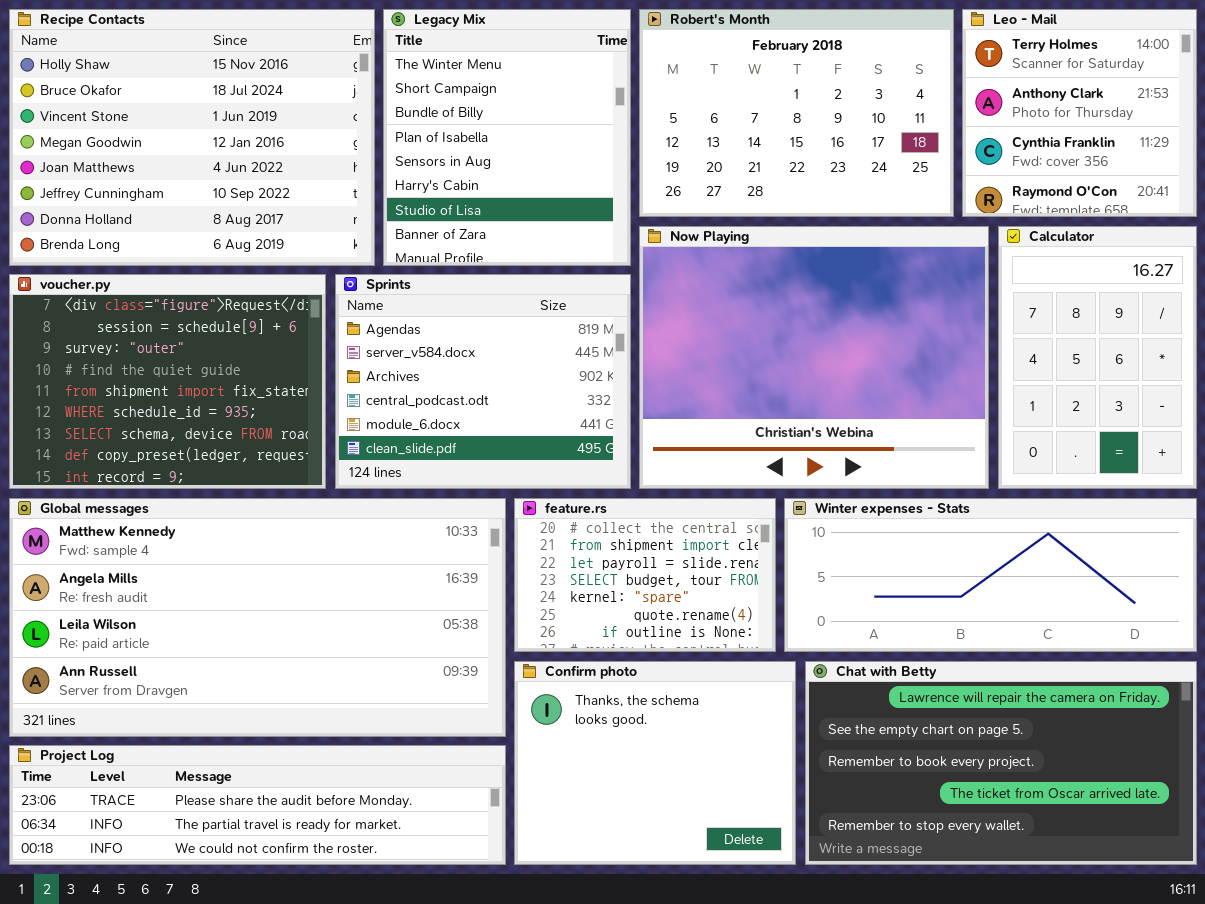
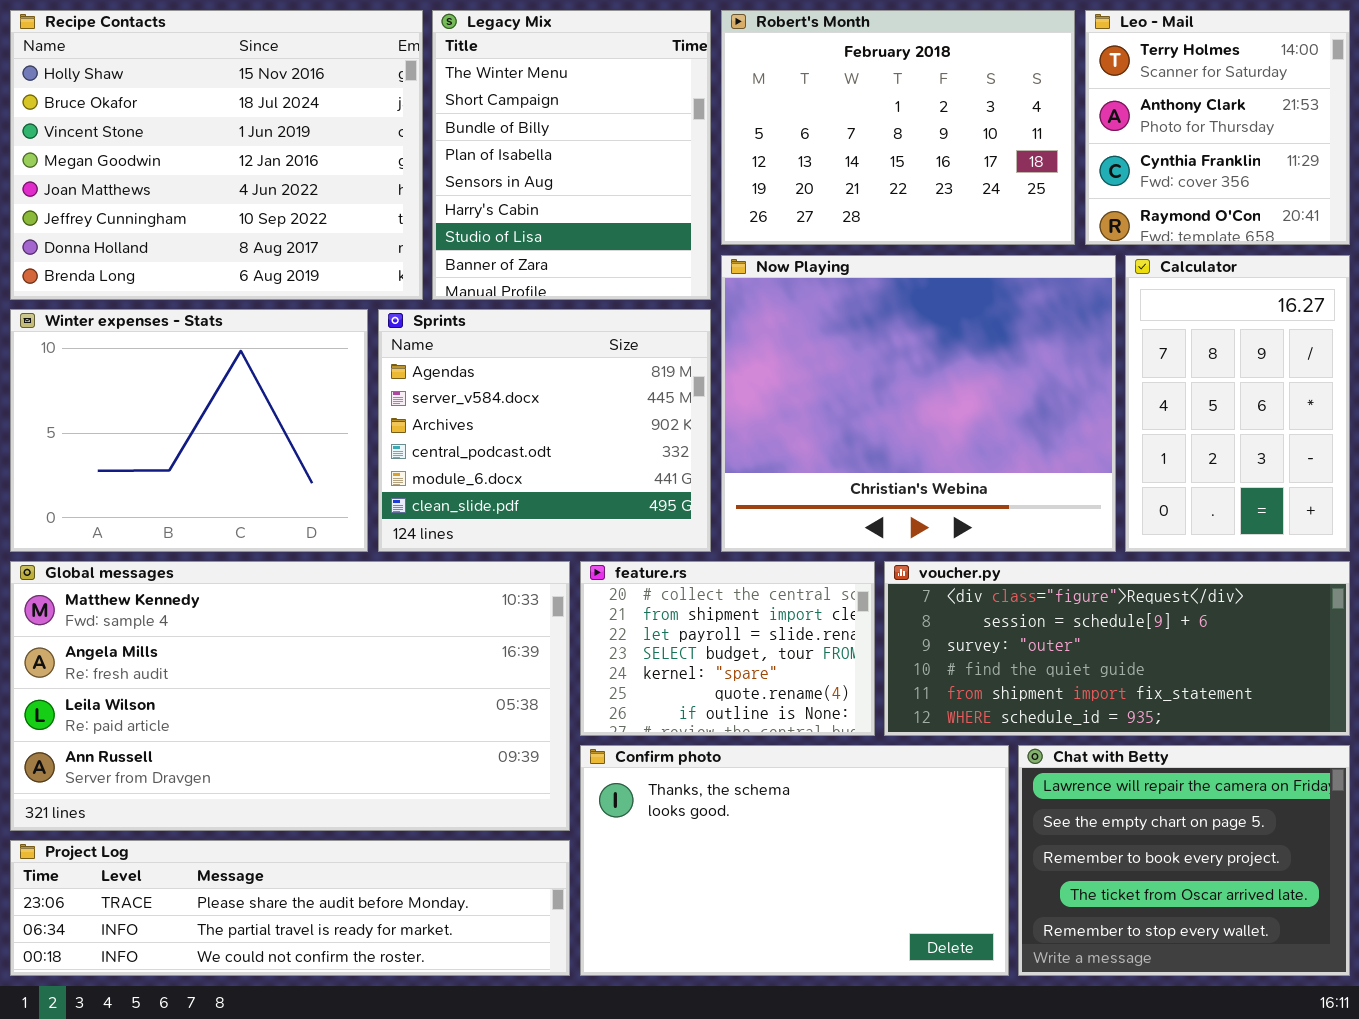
voucher.py: [9,274,326,489] -> [884,561,1350,736], moved, resized
Winter expenses - Stats: [784,498,1197,652] -> [10,309,368,552], moved, resized
Confirm photo: [514,661,796,865] -> [580,745,1009,976], resized
Chat with Betty: [805,661,1197,865] -> [1018,745,1350,976], resized

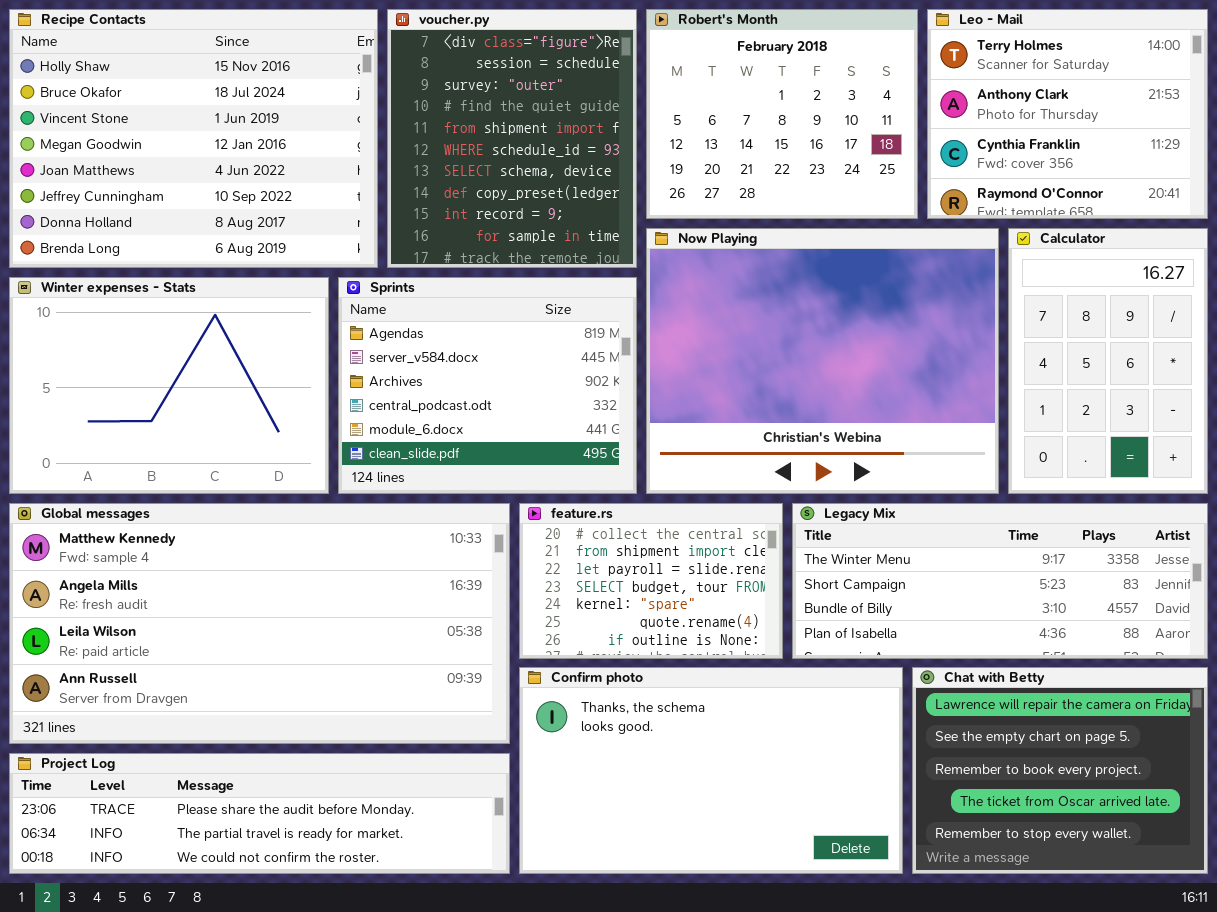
Legacy Mix: [432,10,711,300] -> [792,503,1208,659], moved, resized
Robert's Month: [721,10,1075,245] -> [646,9,918,219], resized
Leo - Mail: [1085,10,1350,245] -> [927,9,1208,219], resized
voucher.py: [884,561,1350,736] -> [387,9,637,268], moved, resized

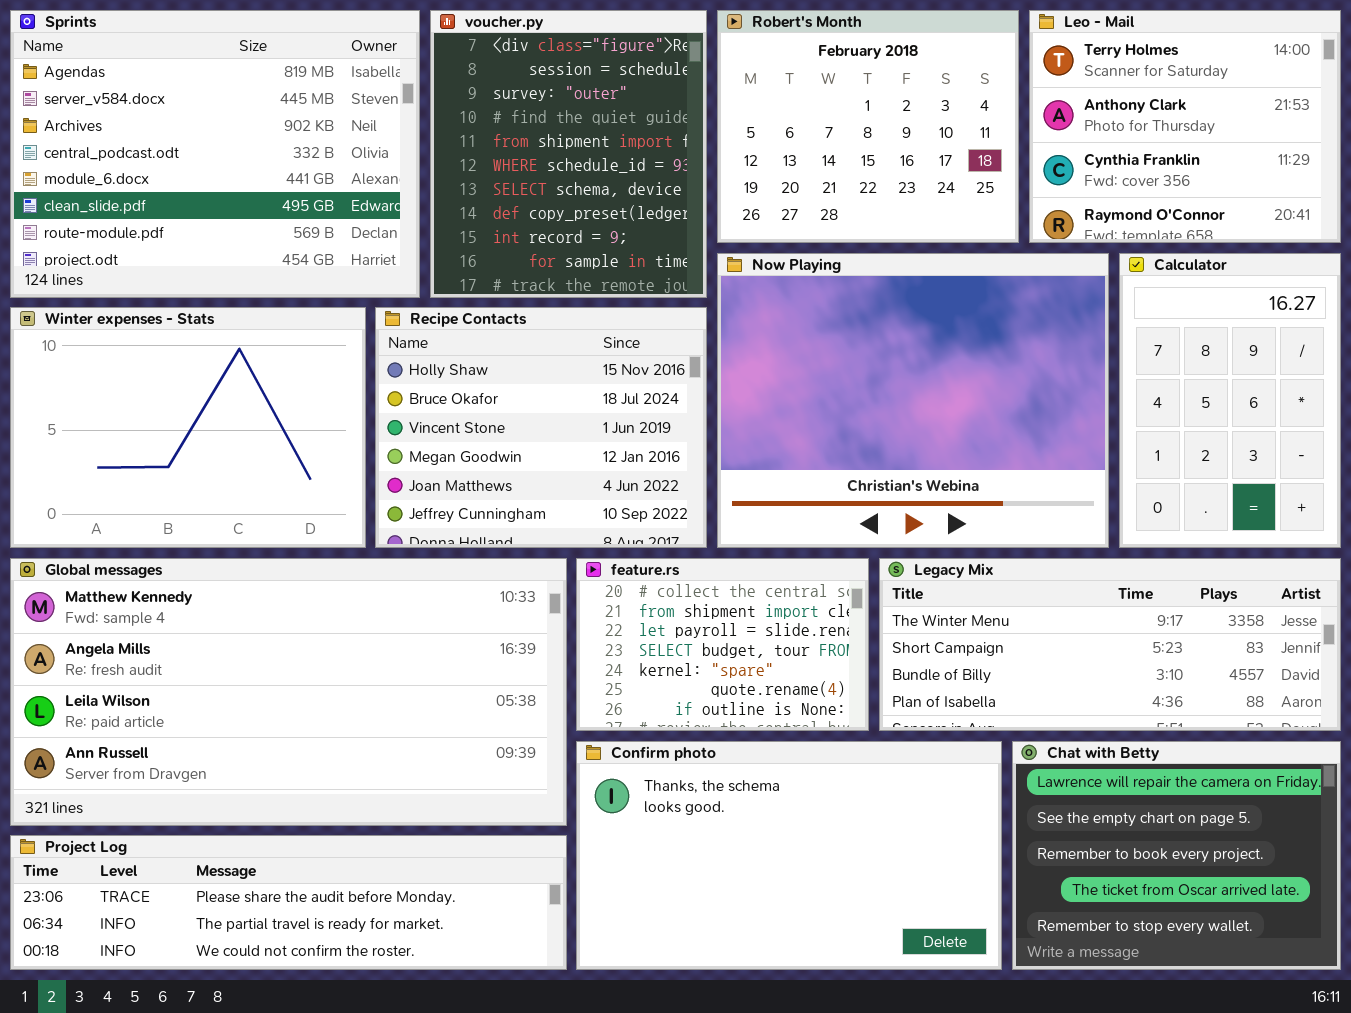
Recipe Contacts: [9,9,378,268] -> [375,307,707,548], moved, resized
Sprints: [338,277,637,494] -> [10,10,420,298], moved, resized

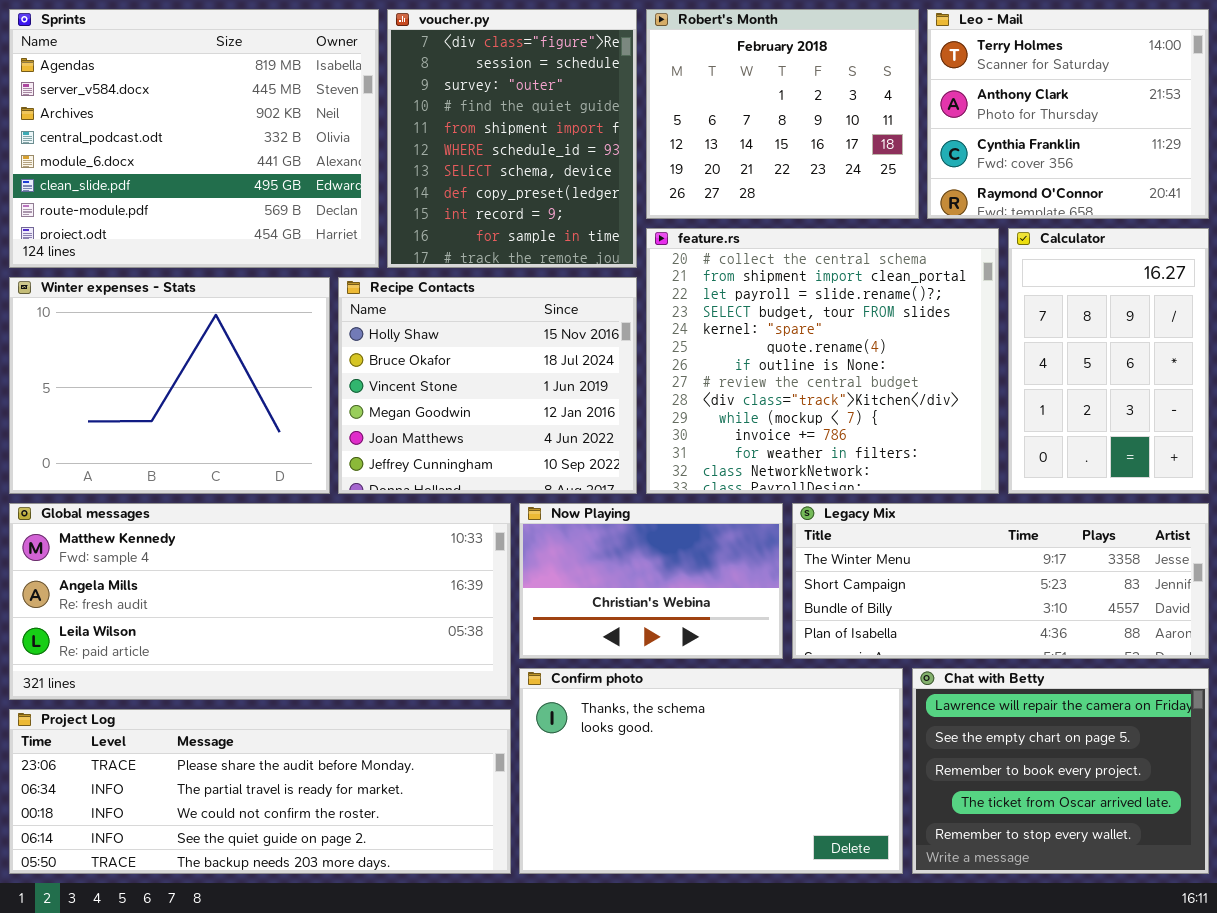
Now Playing: [717,253,1109,548] -> [519,503,783,659], moved, resized
Global messages: [10,558,567,826] -> [9,503,511,700], resized
feature.rs: [576,558,869,731] -> [646,228,999,494], moved, resized
Project Log: [10,835,567,970] -> [9,709,511,874], resized

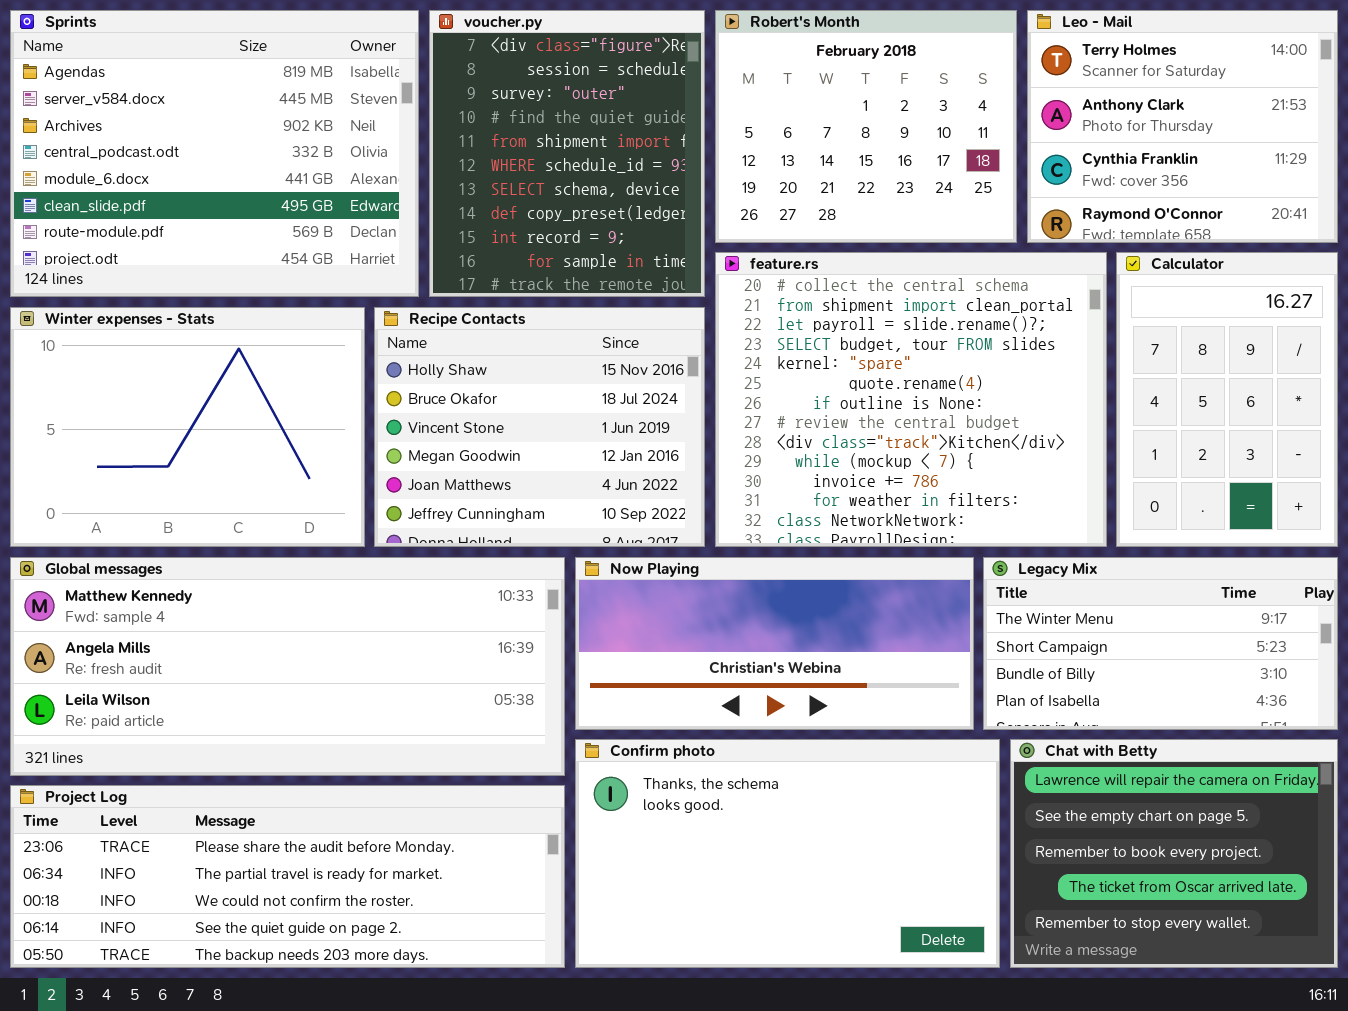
Now Playing: [519,503,783,659] -> [575,557,974,730], resized
Legacy Mix: [792,503,1209,659] -> [983,557,1338,730], resized

